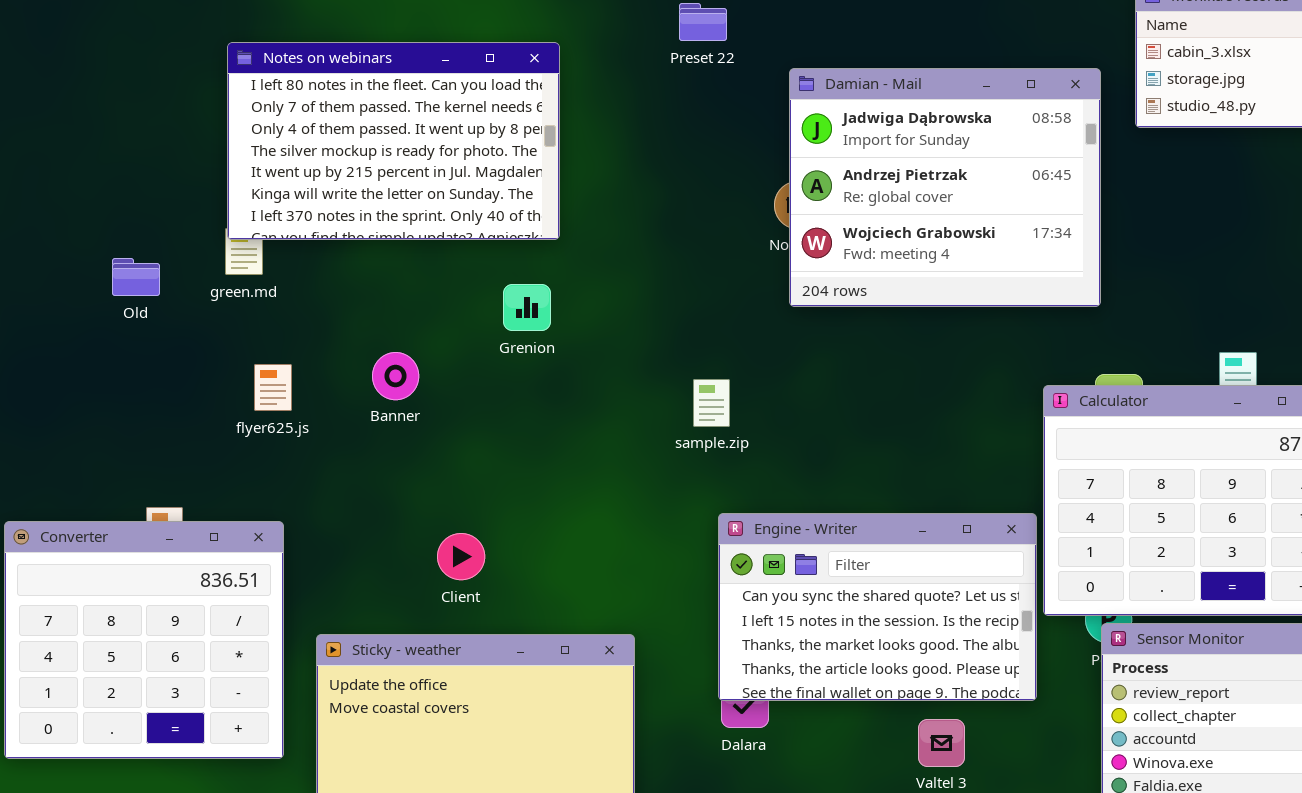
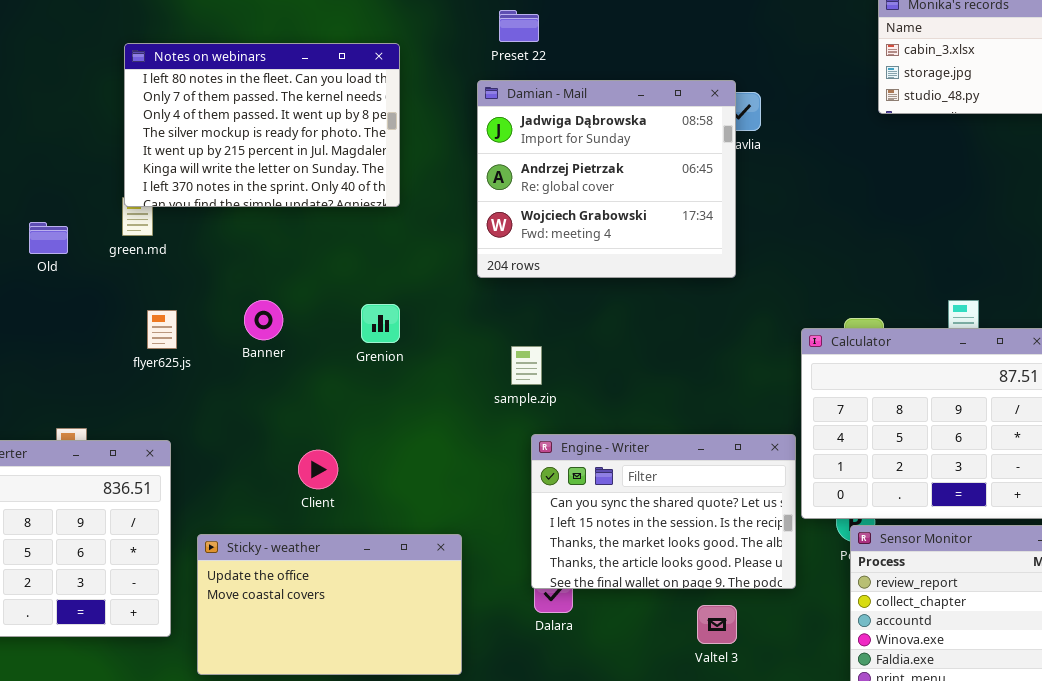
Damian - Mail: [789,68,1101,307] -> [477,80,736,278], moved
Grenion: [503,284,551,331] -> [361,304,400,343], moved
sample.zip: [693,379,730,427] -> [511,346,542,385], moved

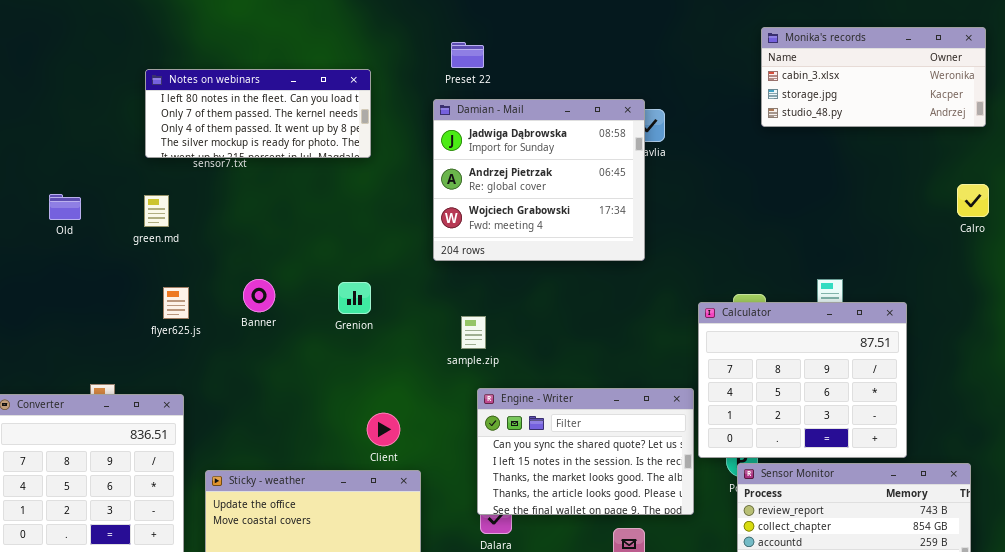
Notes on webinars: [124,43,400,207] -> [145,69,371,158], resized
Old: [29,222,68,254] -> [49,194,81,220], moved
Client: [298,450,338,489] -> [367,413,400,446], moved

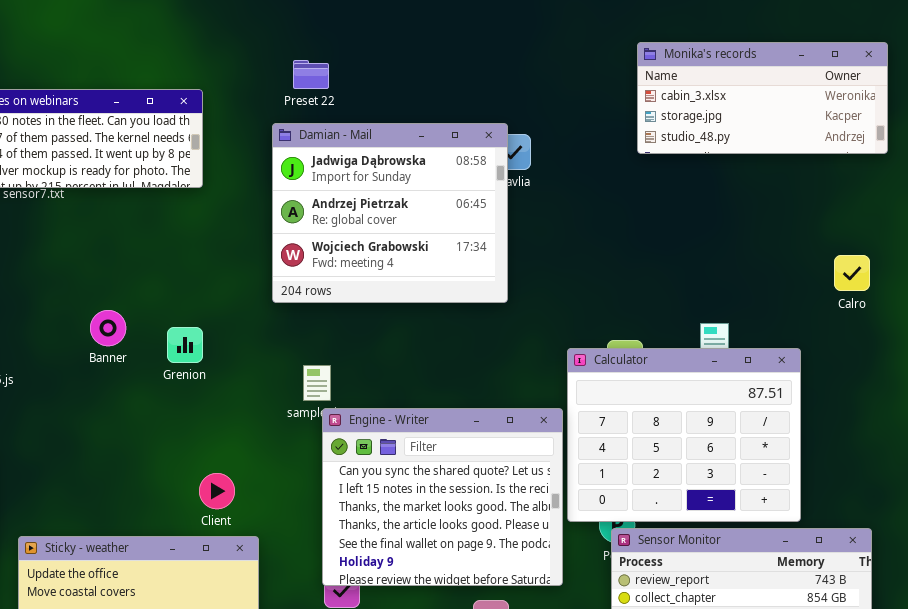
Calro: [957,184,989,217] -> [834,255,870,291], moved
Banner: [243,279,275,312] -> [90,310,126,346], moved
Engine - Writer: [477,388,694,515] -> [322,408,563,586], resized

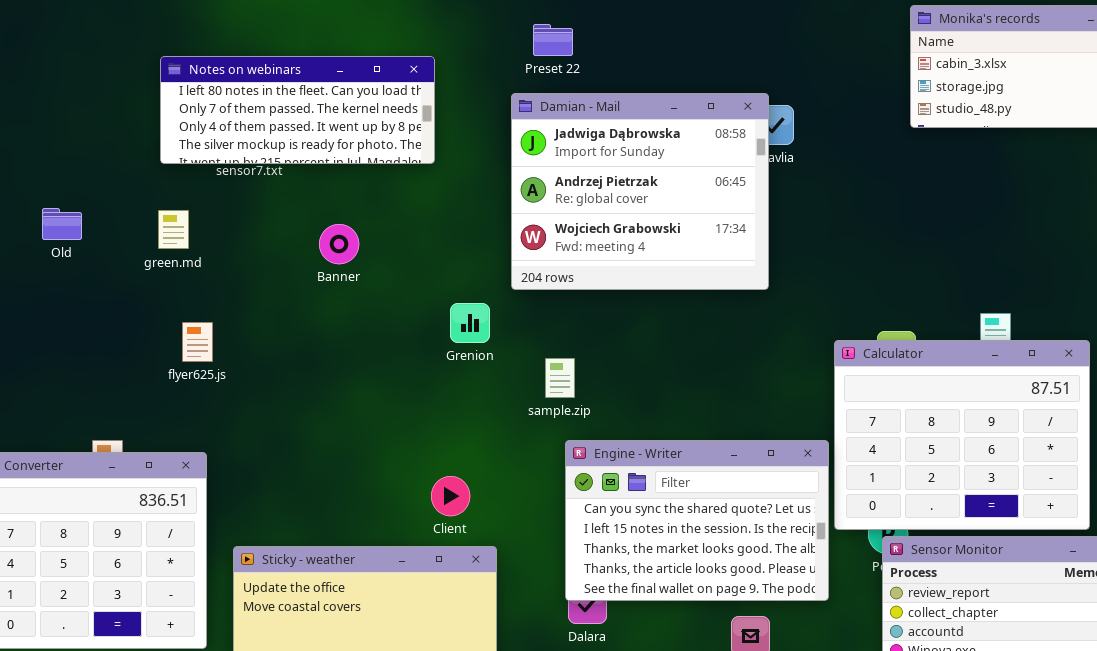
Banner: [90,310,126,346] -> [319,224,359,264], moved
Grenion: [167,327,203,363] -> [450,303,490,343], moved
Engine - Writer: [322,408,563,586] -> [565,440,829,601], resized

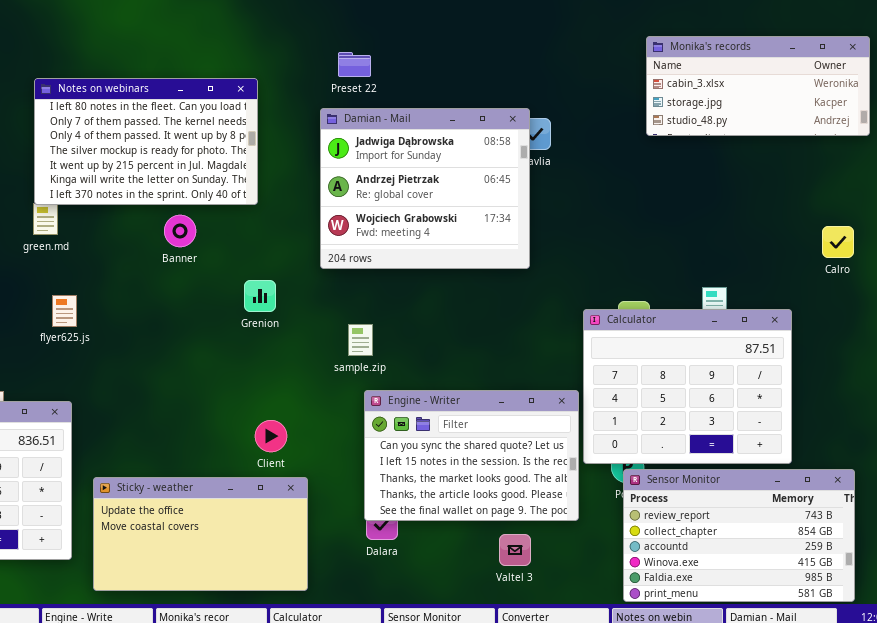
Notes on webinars: [160,56,435,164] -> [34,78,258,205], resized
Grenion: [450,303,490,343] -> [244,280,276,312], moved

